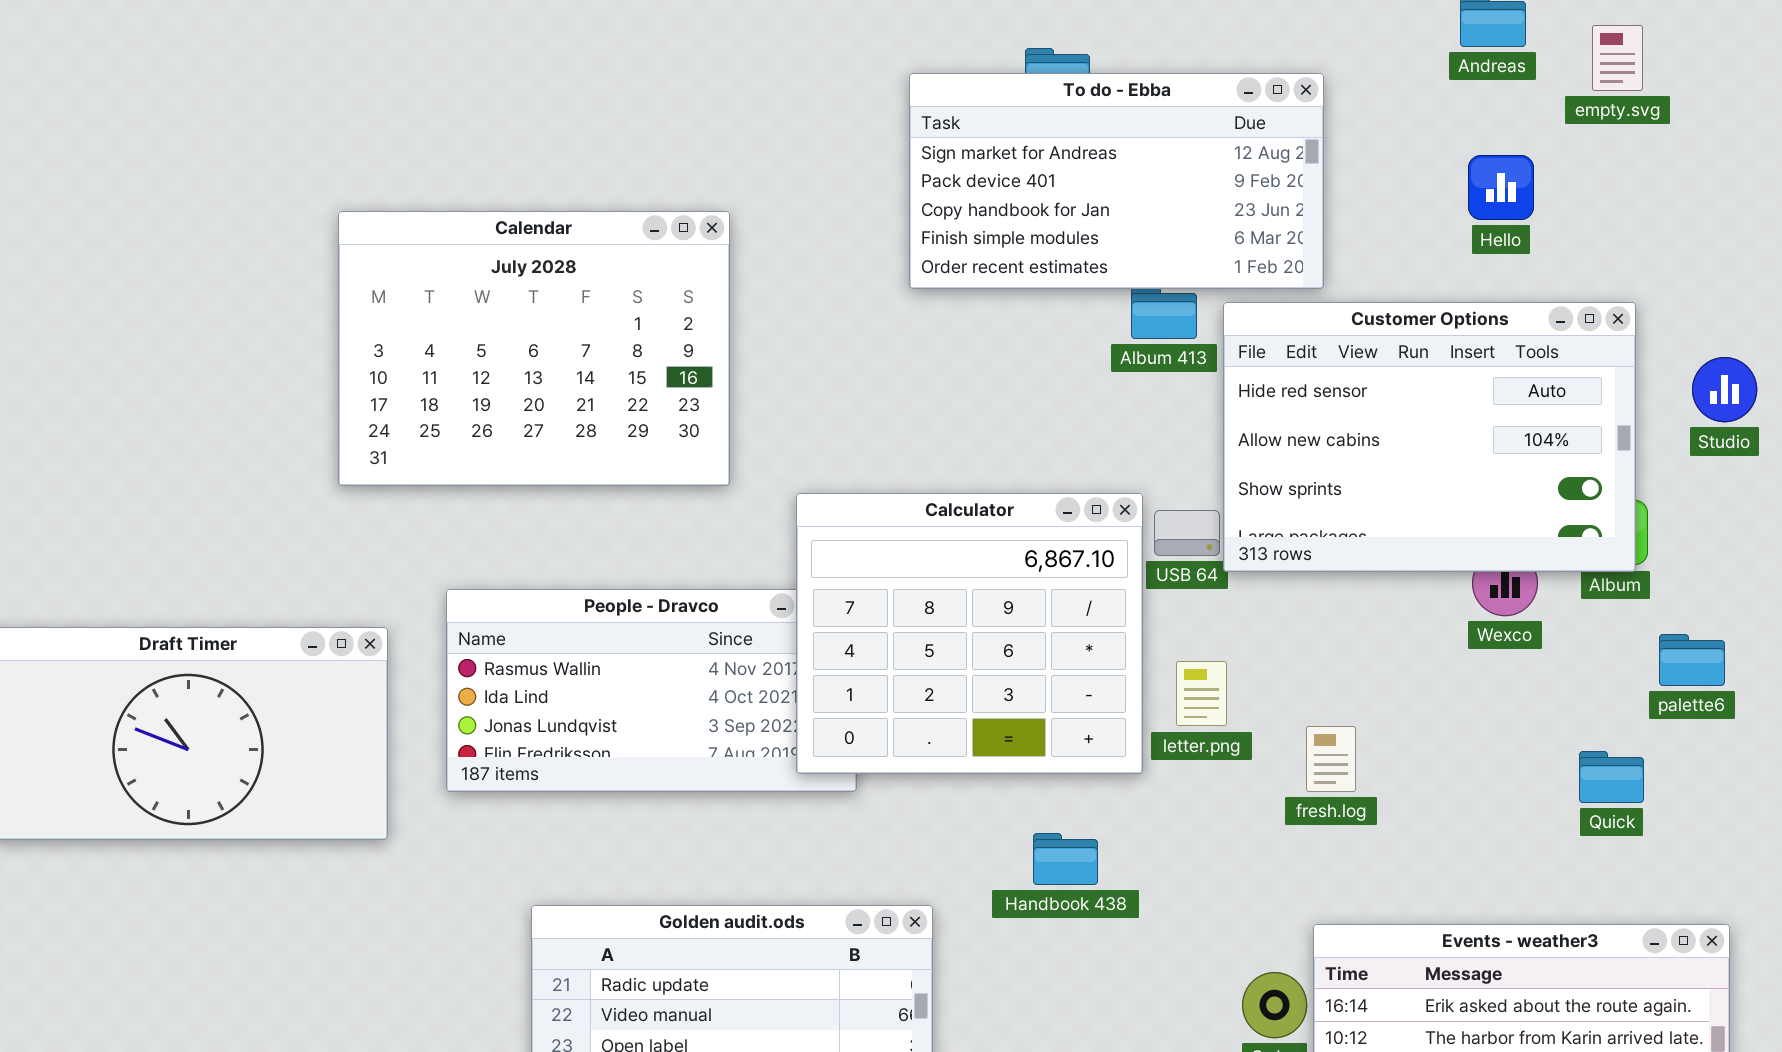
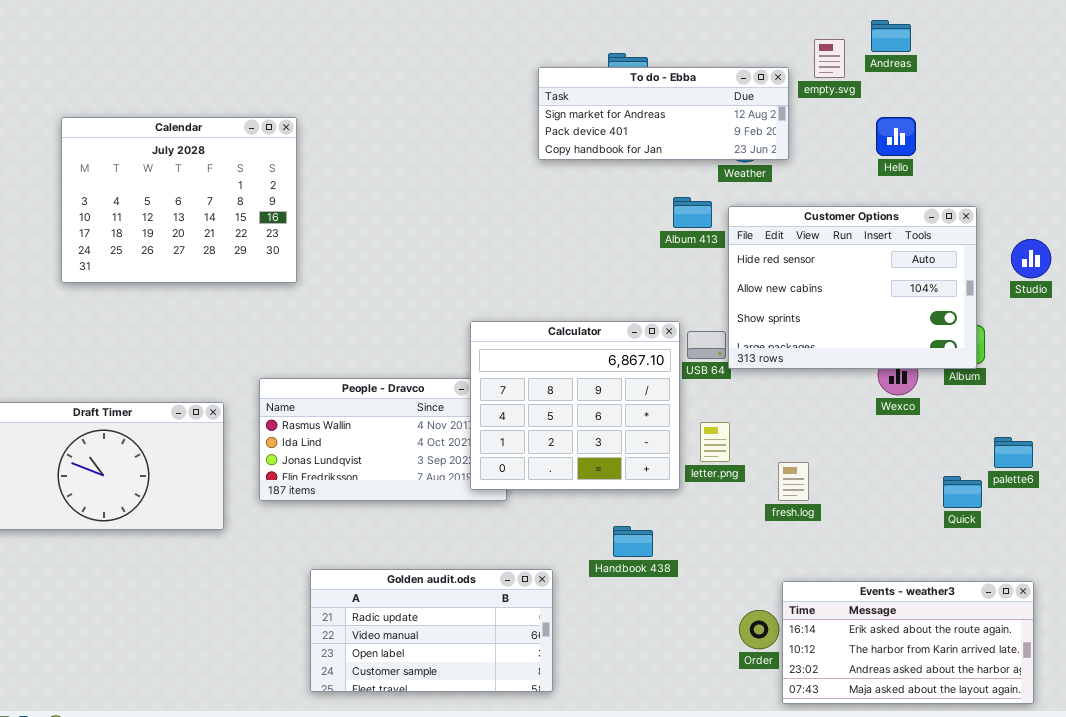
empty.svg: [1592,25,1643,91] -> [814,39,845,78], moved
To do - Ebba: [909,73,1324,289] -> [538,67,789,160], resized
Calendar: [338,211,730,486] -> [61,117,297,283], moved
palette6: [1659,634,1725,686] -> [994,437,1033,468], moved

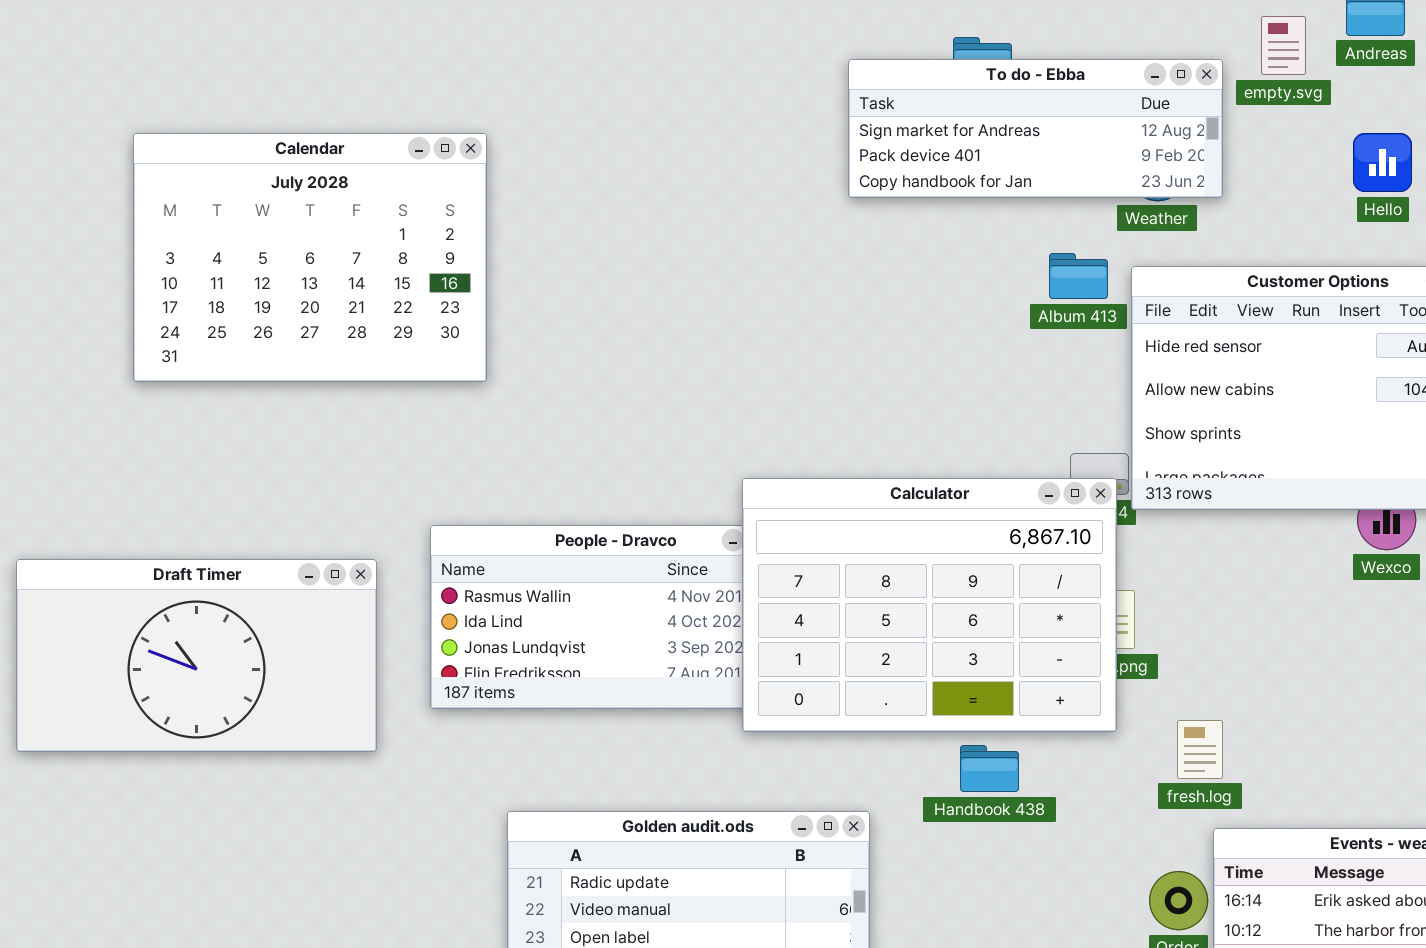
Calculator: [470,321,680,490] -> [742,478,1117,732], moved, resized
fresh.log: [778,462,809,501] -> [1177,720,1223,779], moved

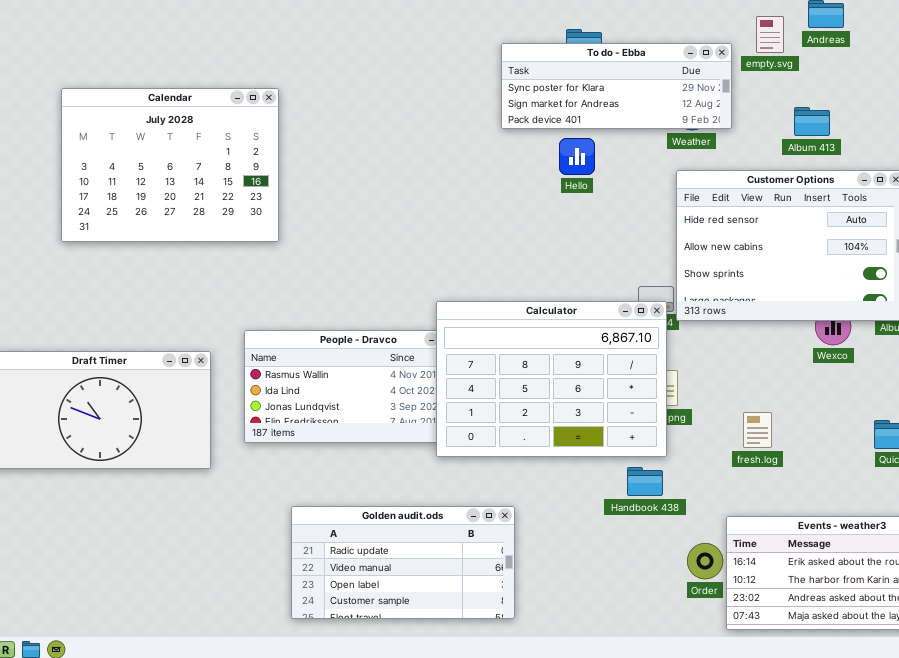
To do - Ebba: [848,59,1223,198] -> [501,43,732,129], scrolled up 1 row
Hello: [1353,133,1412,192] -> [559,138,595,175], moved
Album 413: [1049,253,1108,299] -> [794,107,830,136], moved
fresh.log: [1177,720,1223,779] -> [743,412,772,448], moved
Handbook 438: [960,745,1019,792] -> [627,467,663,496], moved

